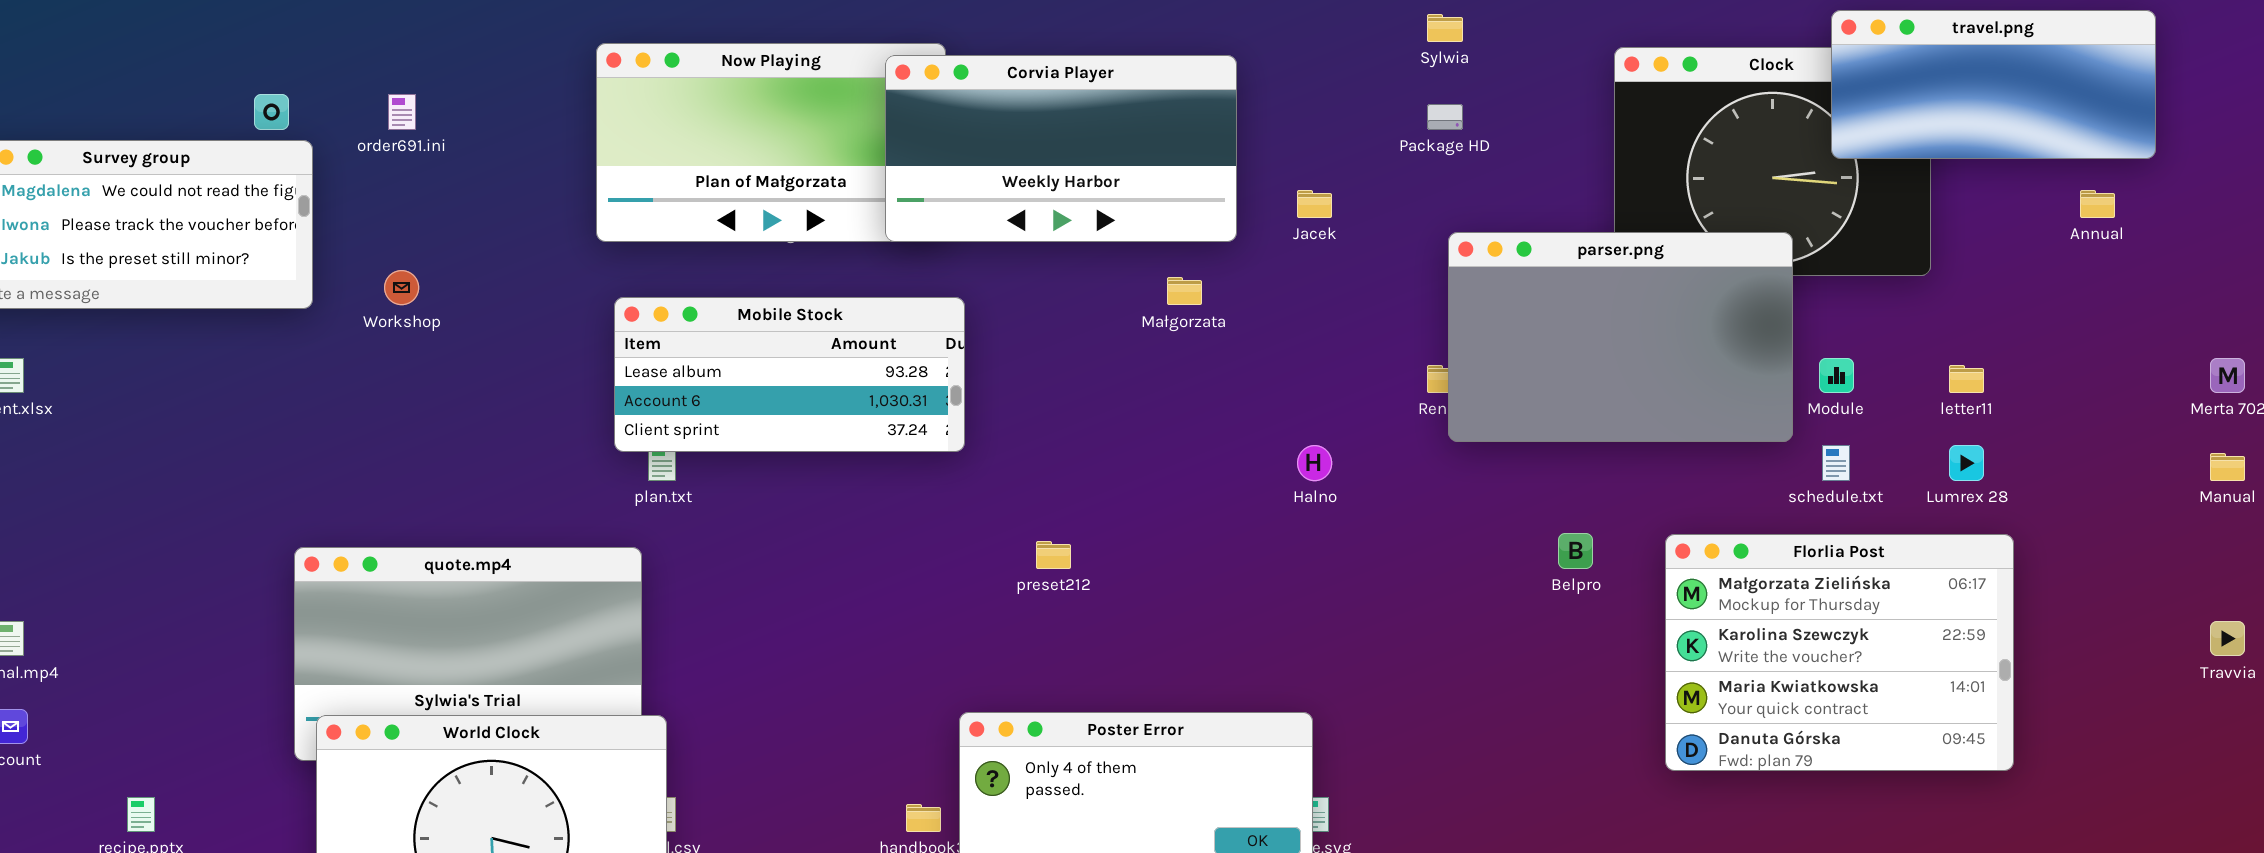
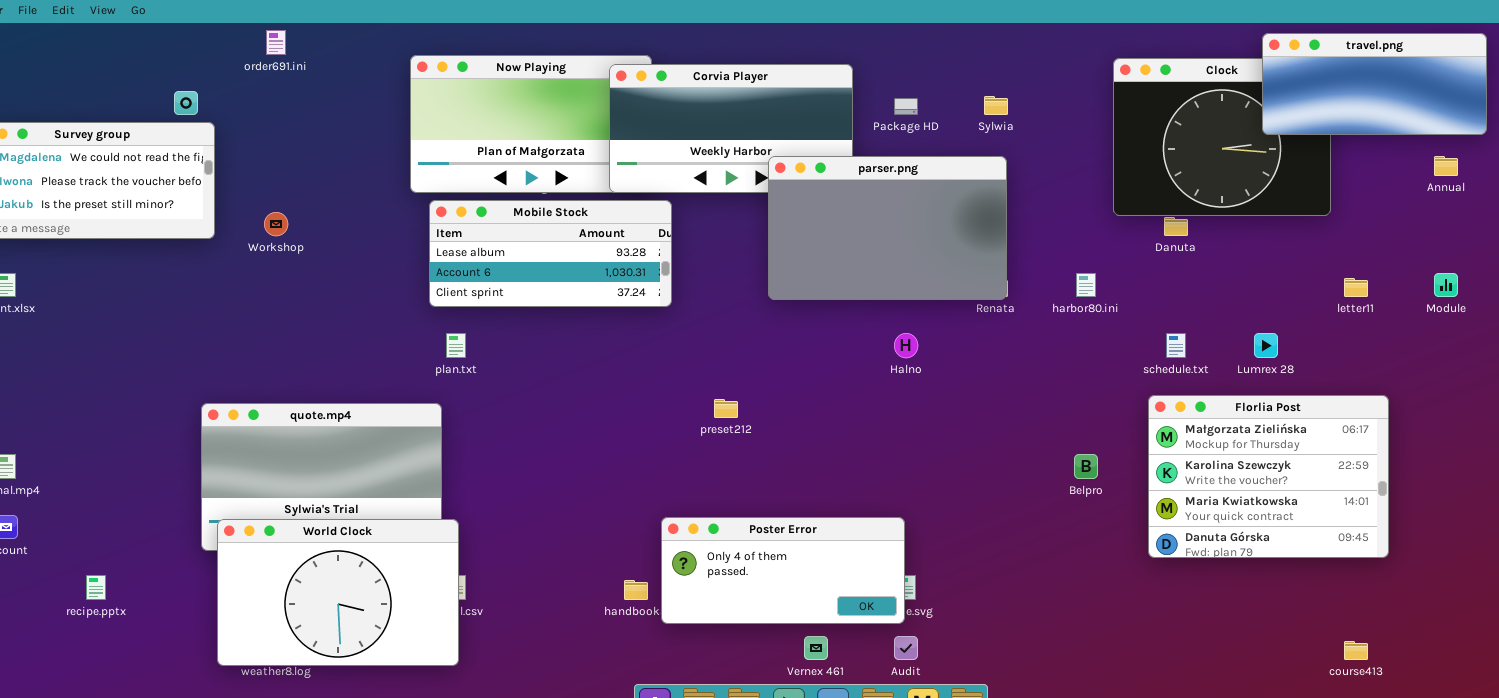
Sylwia: [1427,14,1463,42] -> [984,96,1008,115], moved
order691.ini: [388,94,416,130] -> [266,30,286,55], moved
Package HD: [1427,104,1463,130] -> [894,98,918,115], moved
parser.png: [1448,232,1793,442] -> [768,156,1007,300], moved
Mobile Stock: [614,297,965,452] -> [429,200,672,307], moved
Module: [1819,358,1854,393] -> [1434,273,1458,297], moved
schedule.txt: [1822,445,1850,481] -> [1166,333,1186,358], moved
Lumrex 28: [1949,445,1984,481] -> [1254,333,1278,358], moved
Belpro: [1558,533,1593,569] -> [1074,454,1098,479], moved

